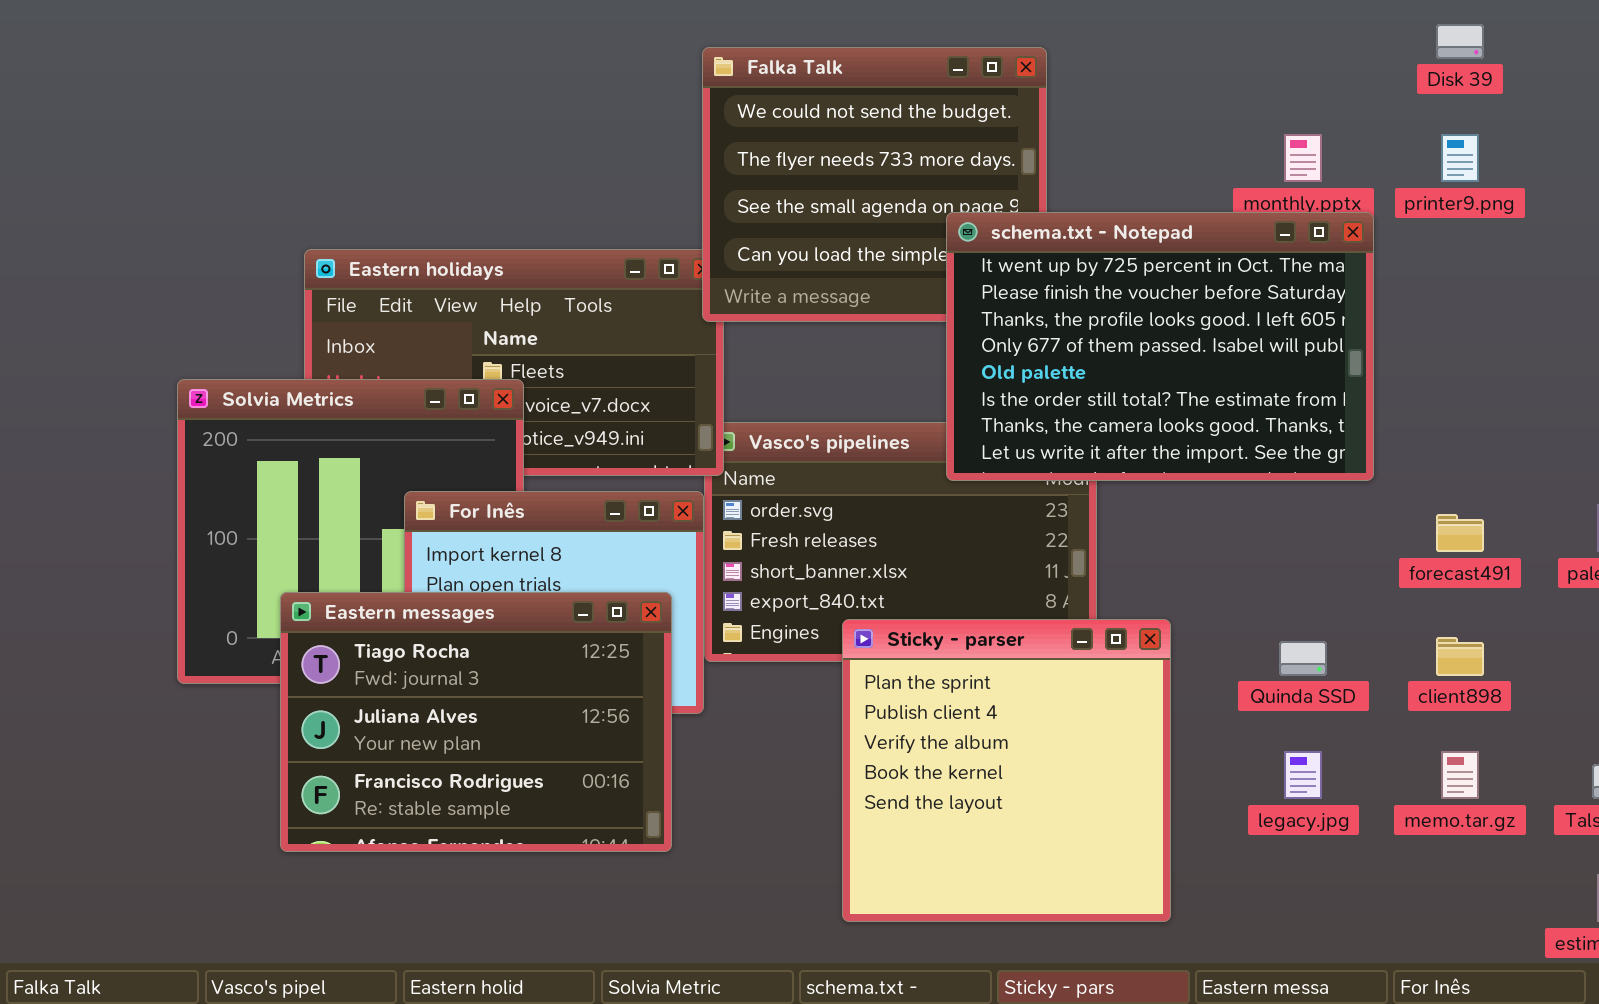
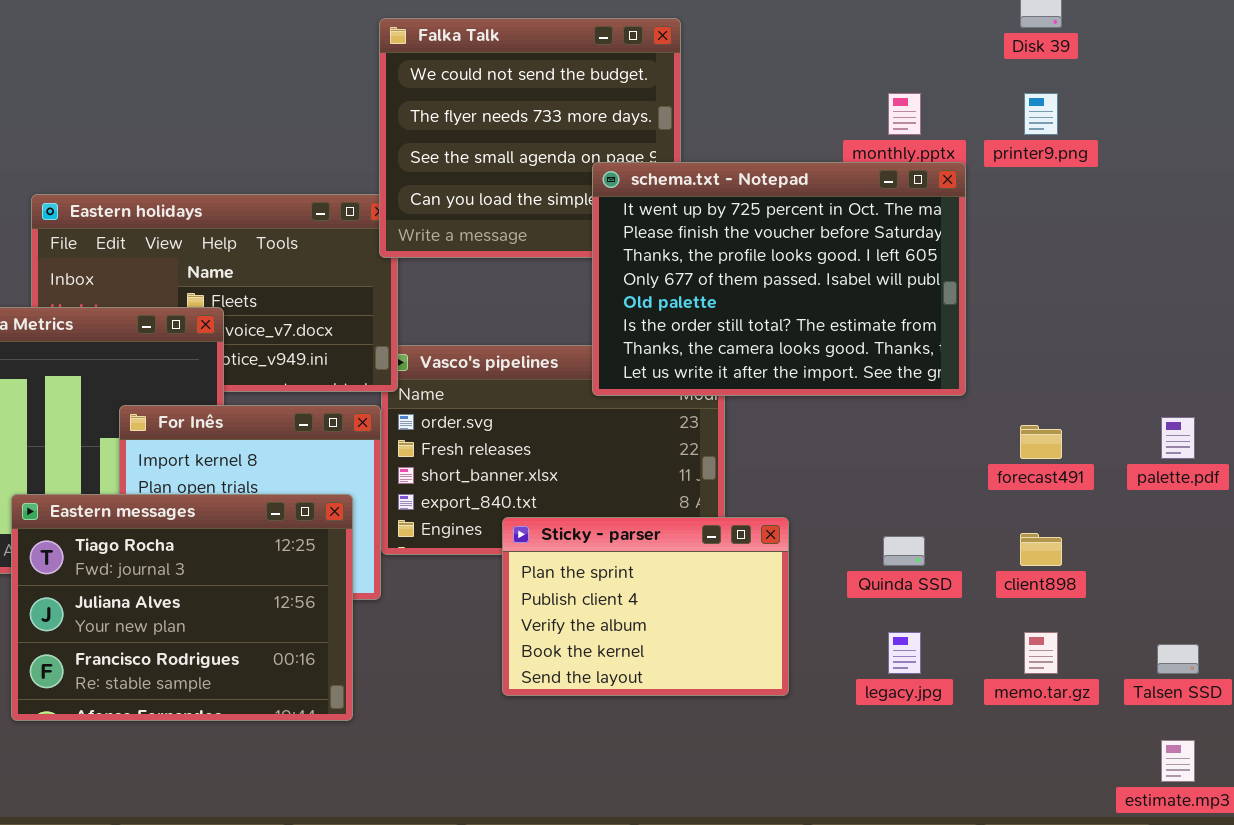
Sticky - parser: [842,619,1171,922] -> [502,517,789,696], resized

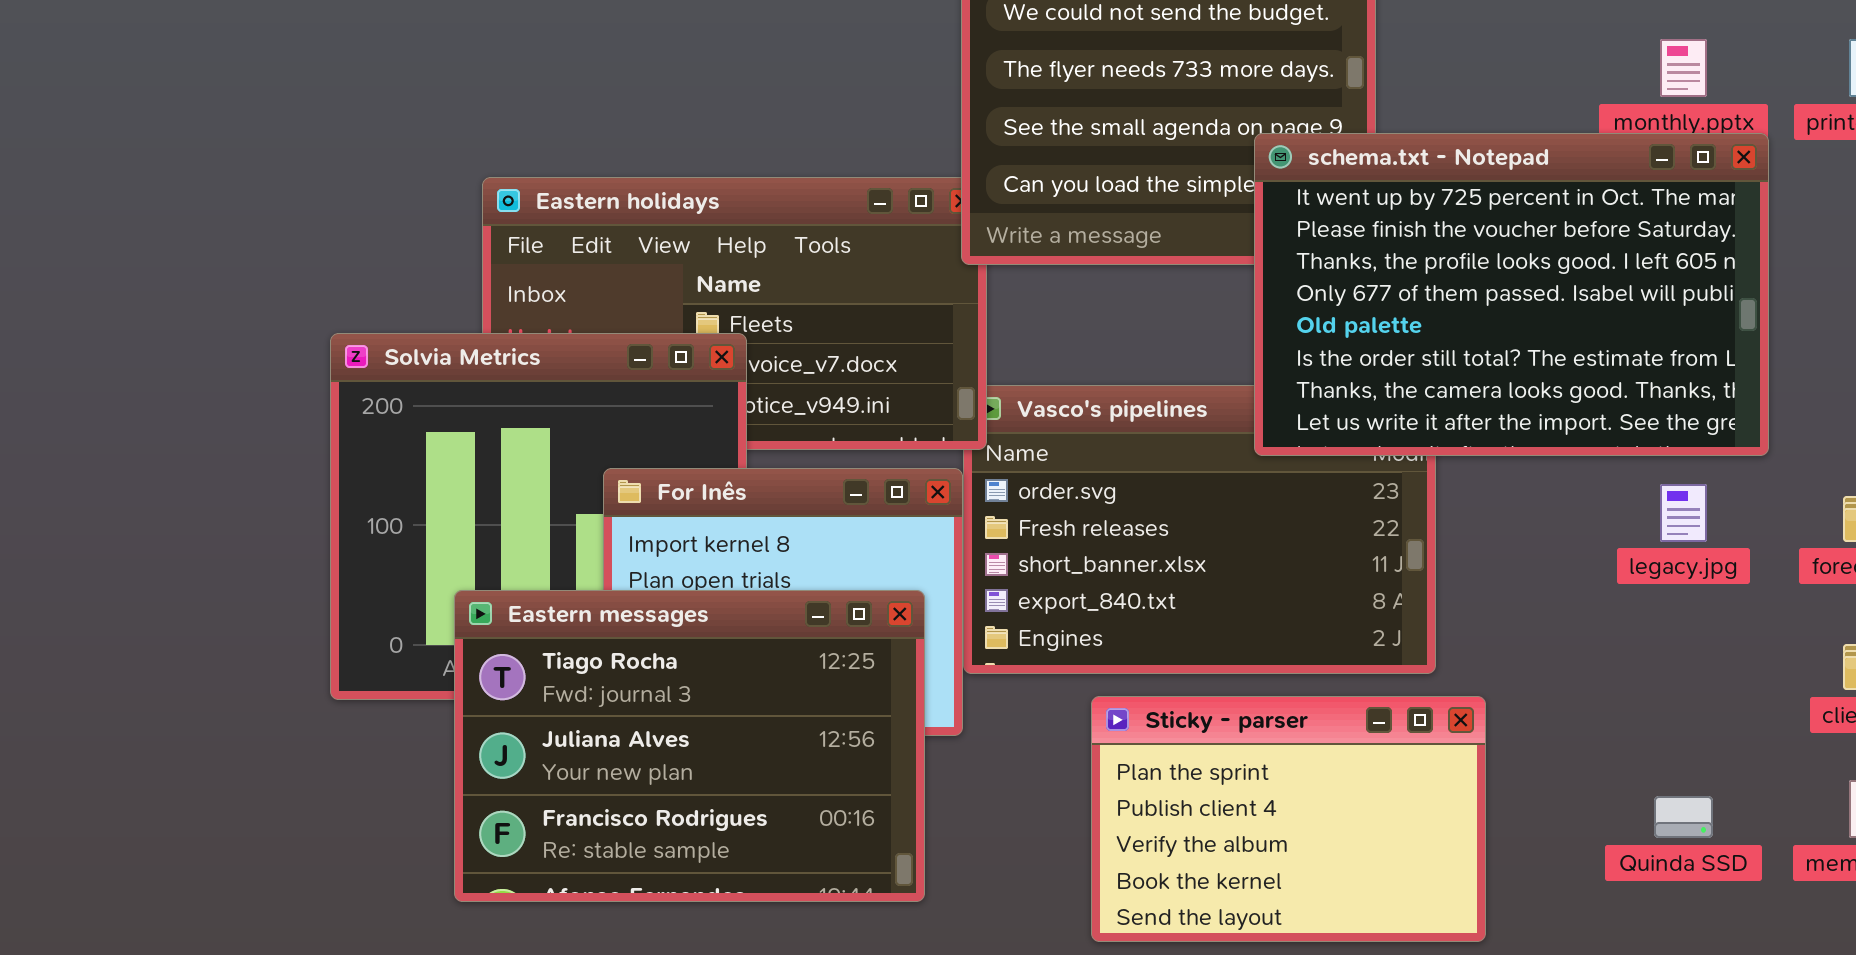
Sticky - parser: [502,517,789,696] -> [1091,696,1486,942], moved
Quinda SSD: [883,536,925,566] -> [1654,796,1713,838], moved
legacy.jpg: [888,632,921,674] -> [1660,484,1707,542], moved

